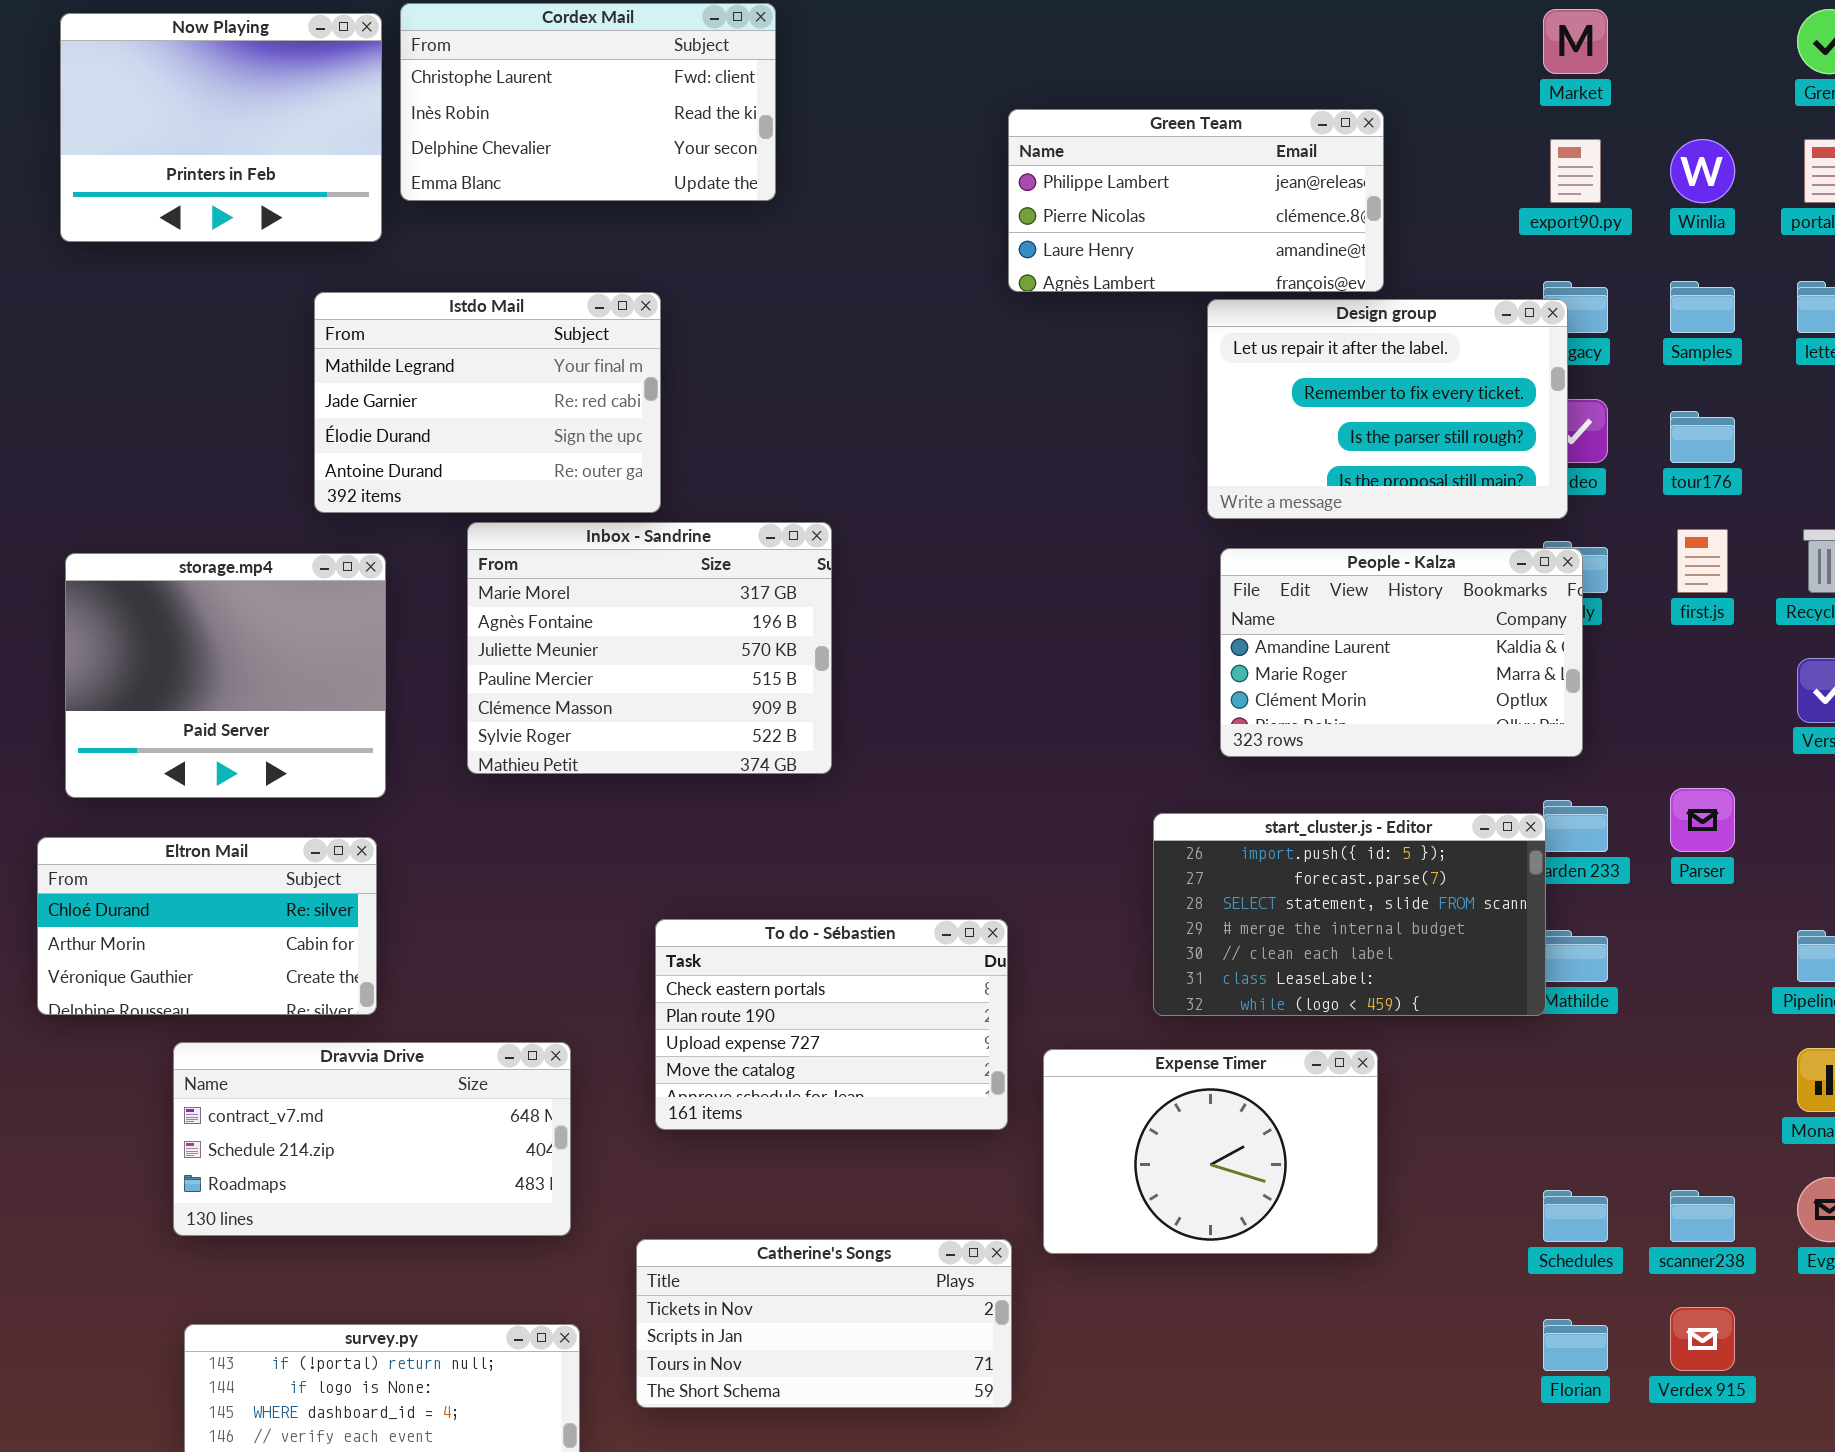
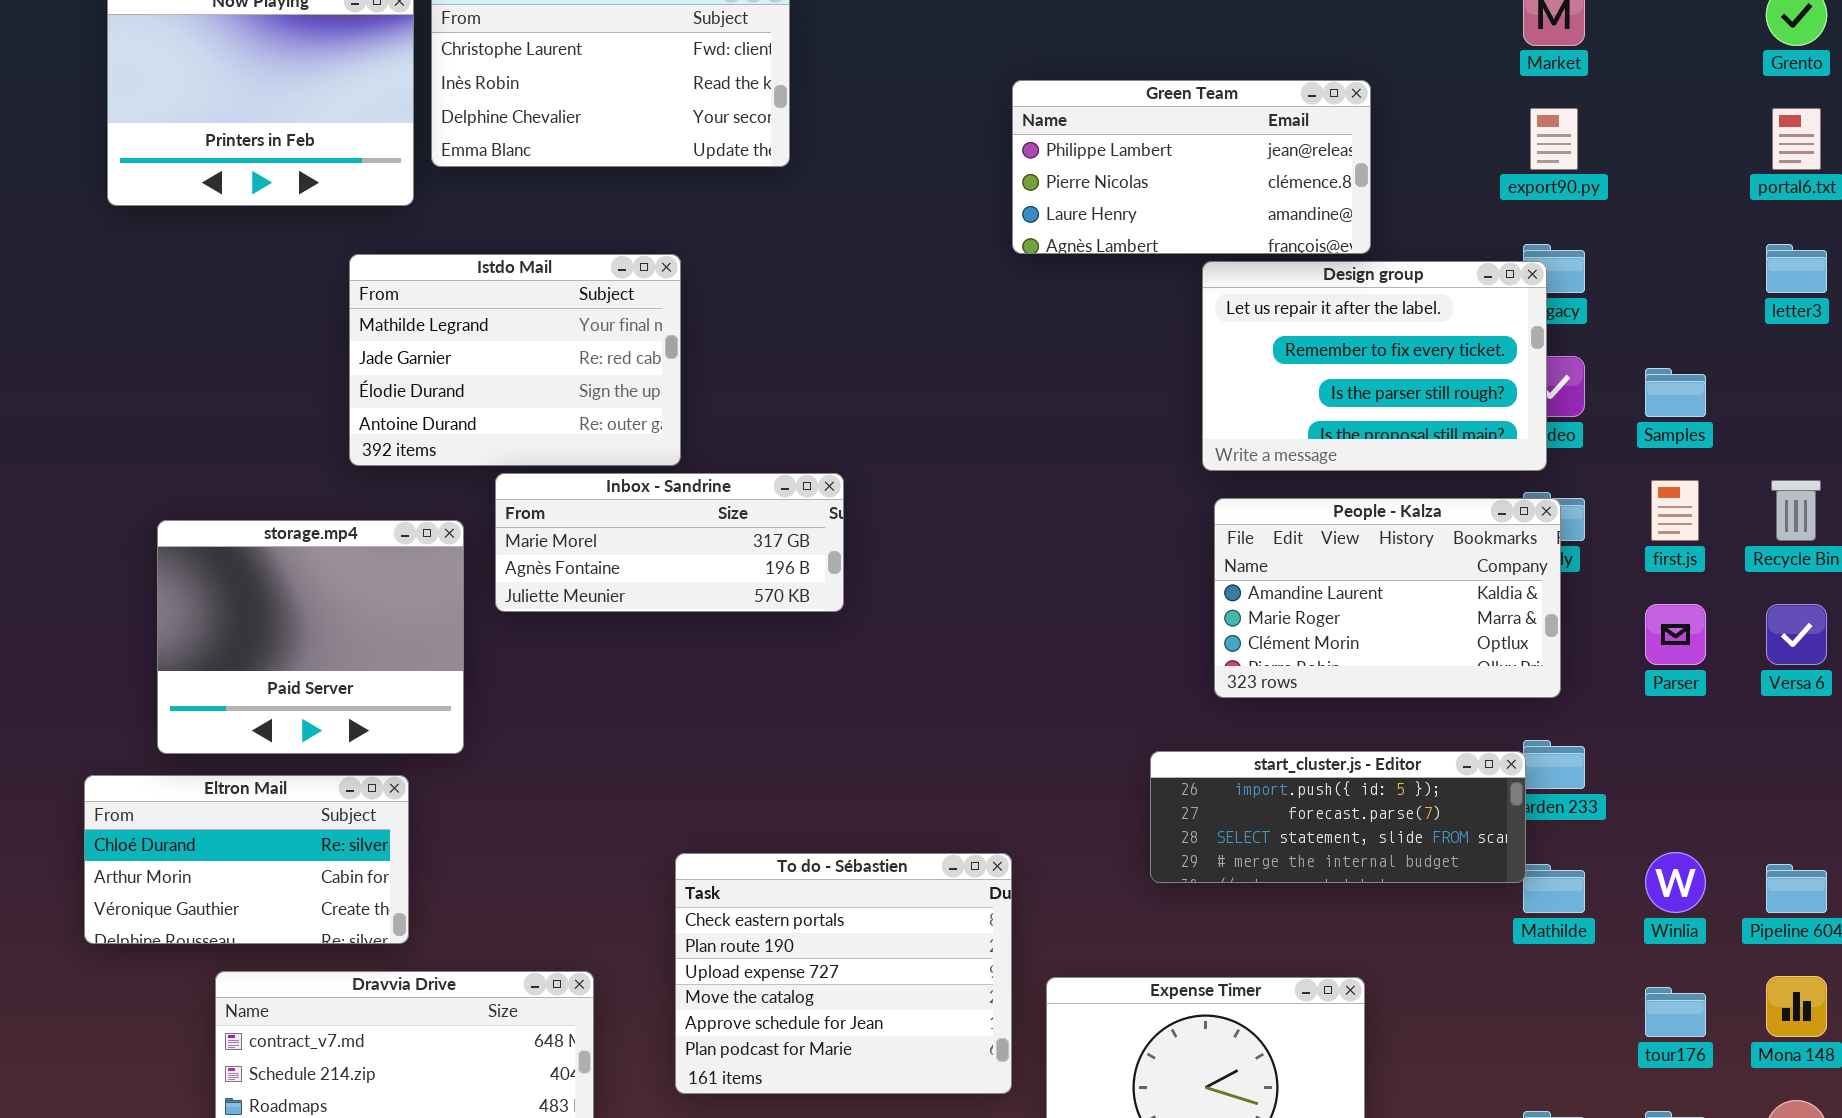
Winlia: [1670,139,1735,203] -> [1645,852,1706,913], moved
Samples: [1670,281,1735,333] -> [1645,368,1706,417], moved
tour176: [1670,411,1735,463] -> [1645,987,1706,1037], moved
Inbox - Sandrine: [467,522,832,774] -> [495,473,844,612], resized
storage.mp4: [65,553,386,798] -> [157,520,464,754], moved
Parser: [1670,788,1735,852] -> [1645,604,1706,665], moved
start_cluster.js - Editor: [1153,813,1546,1016] -> [1150,751,1526,883], resized
To do - Sébastien: [655,919,1008,1130] -> [675,853,1012,1094], resized

